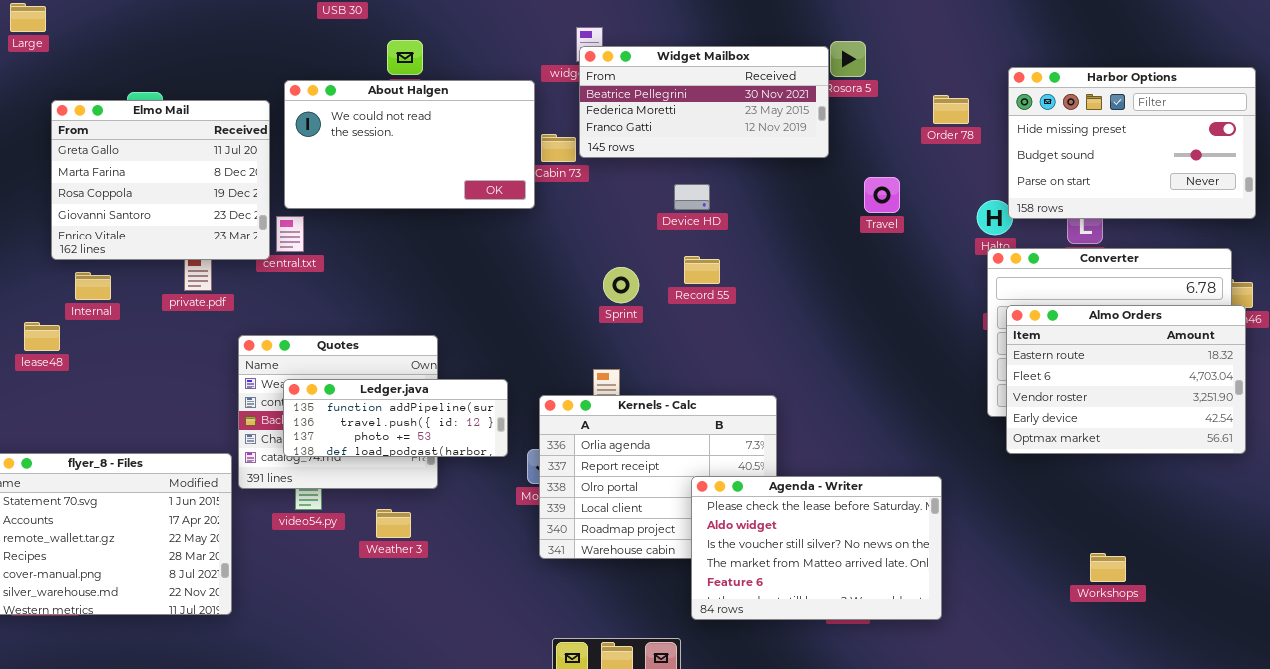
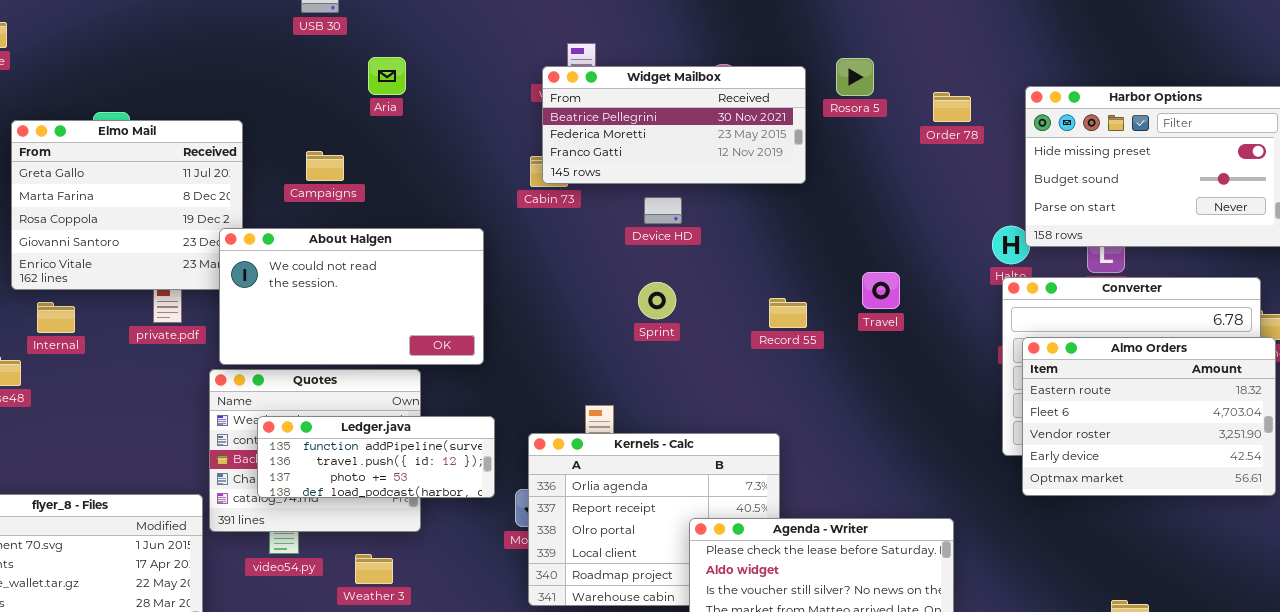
Widget Mailbox: [579,46,829,158] -> [542,66,806,184], moved
About Halgen: [284,80,535,209] -> [219,228,484,365], moved
Order 78: [933,95,969,124] -> [933,92,971,122], moved
Travel: [864,177,900,213] -> [862,272,900,309], moved
Device HD: [674,184,710,210] -> [644,197,682,224], moved
Record 55: [684,256,720,284] -> [769,298,807,328], moved
Sprint: [603,267,639,303] -> [638,282,676,319], moved

